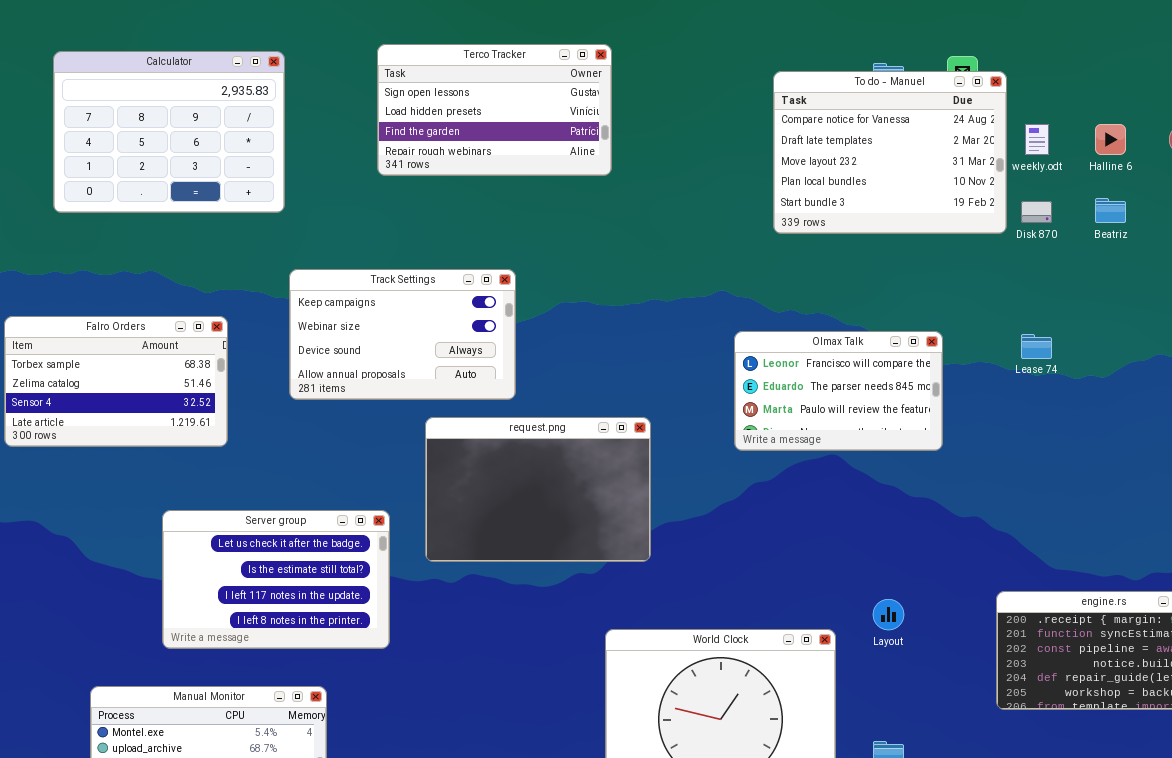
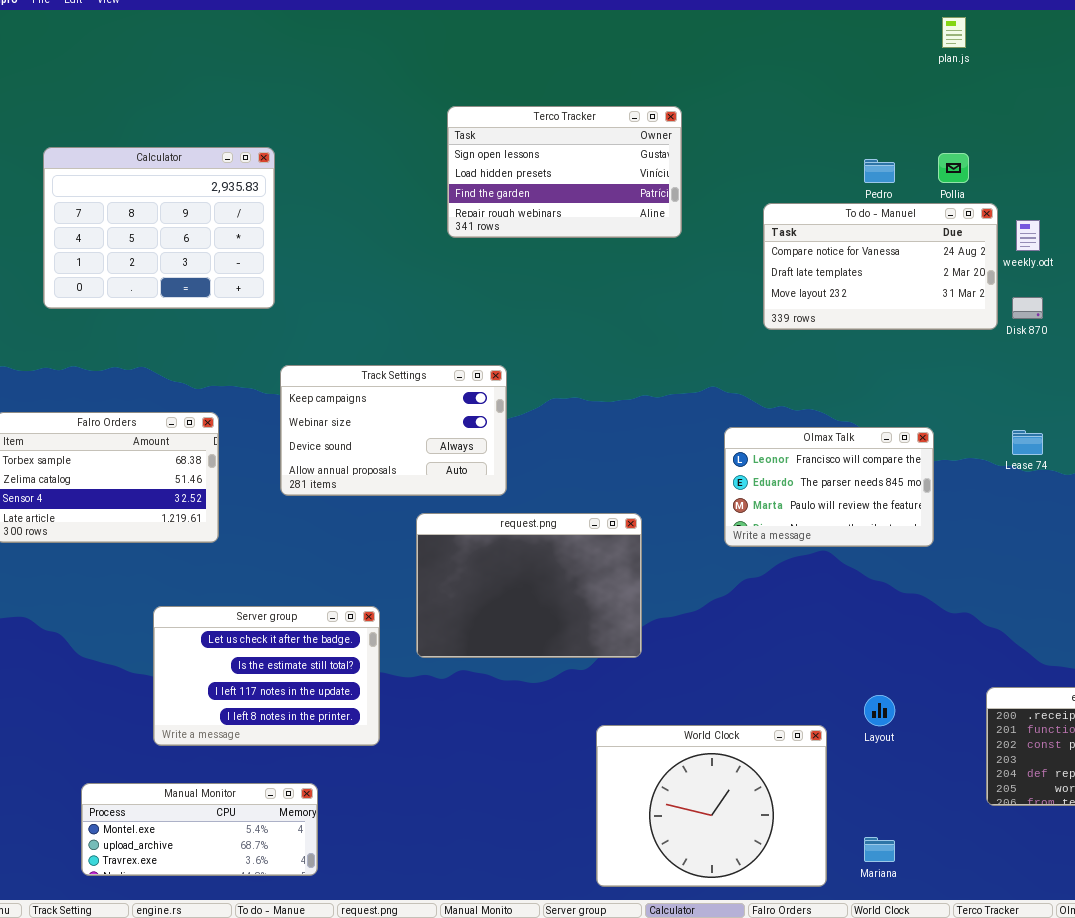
Terco Tracker: [377,44,612,176] -> [447,106,682,238], moved
To do - Manuel: [773,71,1007,234] -> [763,203,998,330], resized

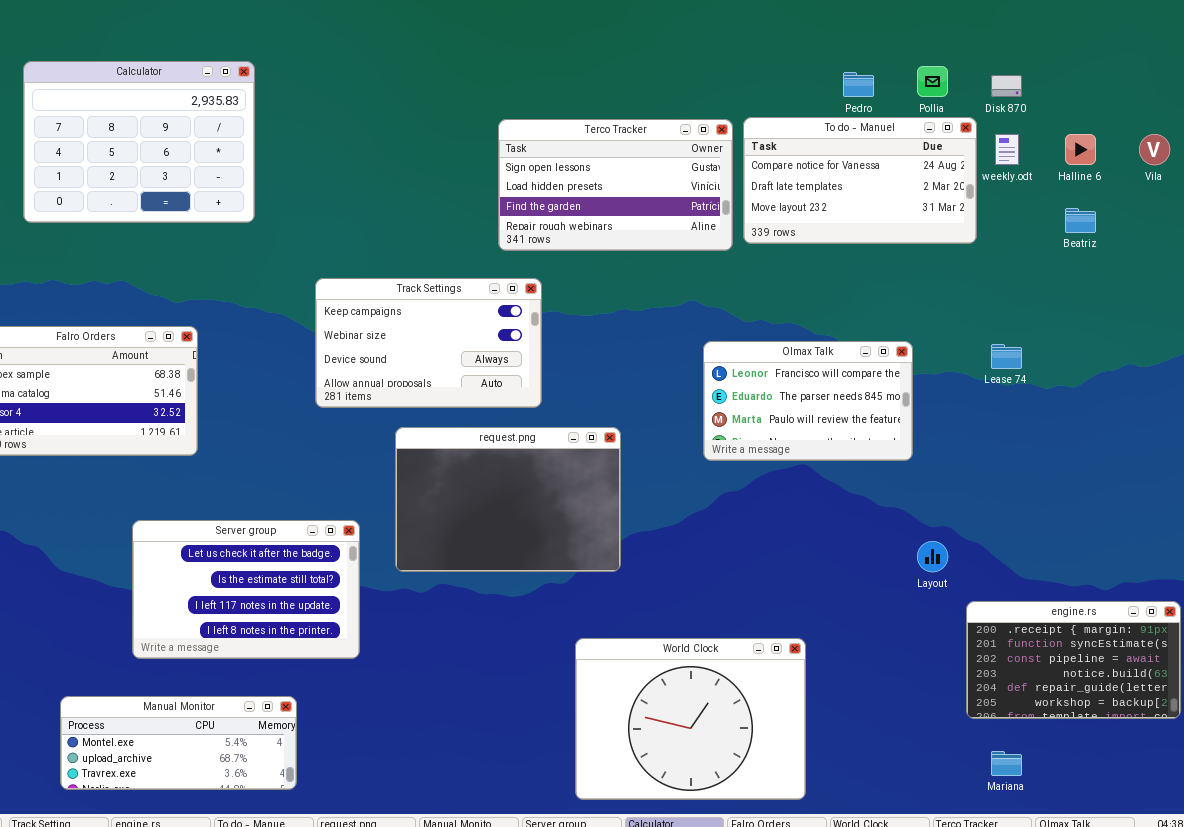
Terco Tracker: [447,106,682,238] -> [498,119,733,251], moved
Disk 870: [1012,297,1043,319] -> [991,75,1022,97], moved
Track Settings: [280,365,507,496] -> [315,278,542,408], moved
Layout: [864,695,895,726] -> [917,541,948,572], moved
Mariana: [864,837,895,862] -> [991,751,1022,776], moved

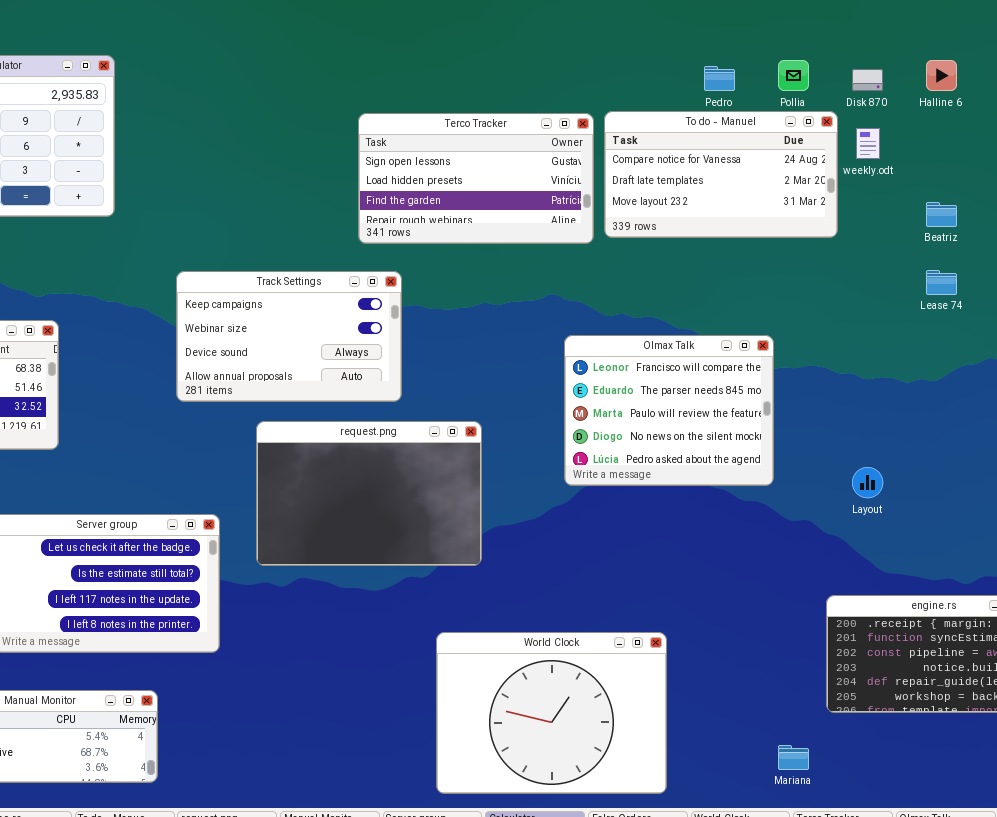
Halline 6: [1065,134,1096,165] -> [926,60,957,91], moved
Olmax Talk: [703,341,913,461] -> [564,335,774,486], resized
Lease 74: [991,344,1022,369] -> [926,270,957,295], moved
Layout: [917,541,948,572] -> [852,467,883,498], moved
Mariana: [991,751,1022,776] -> [778,745,809,770], moved

